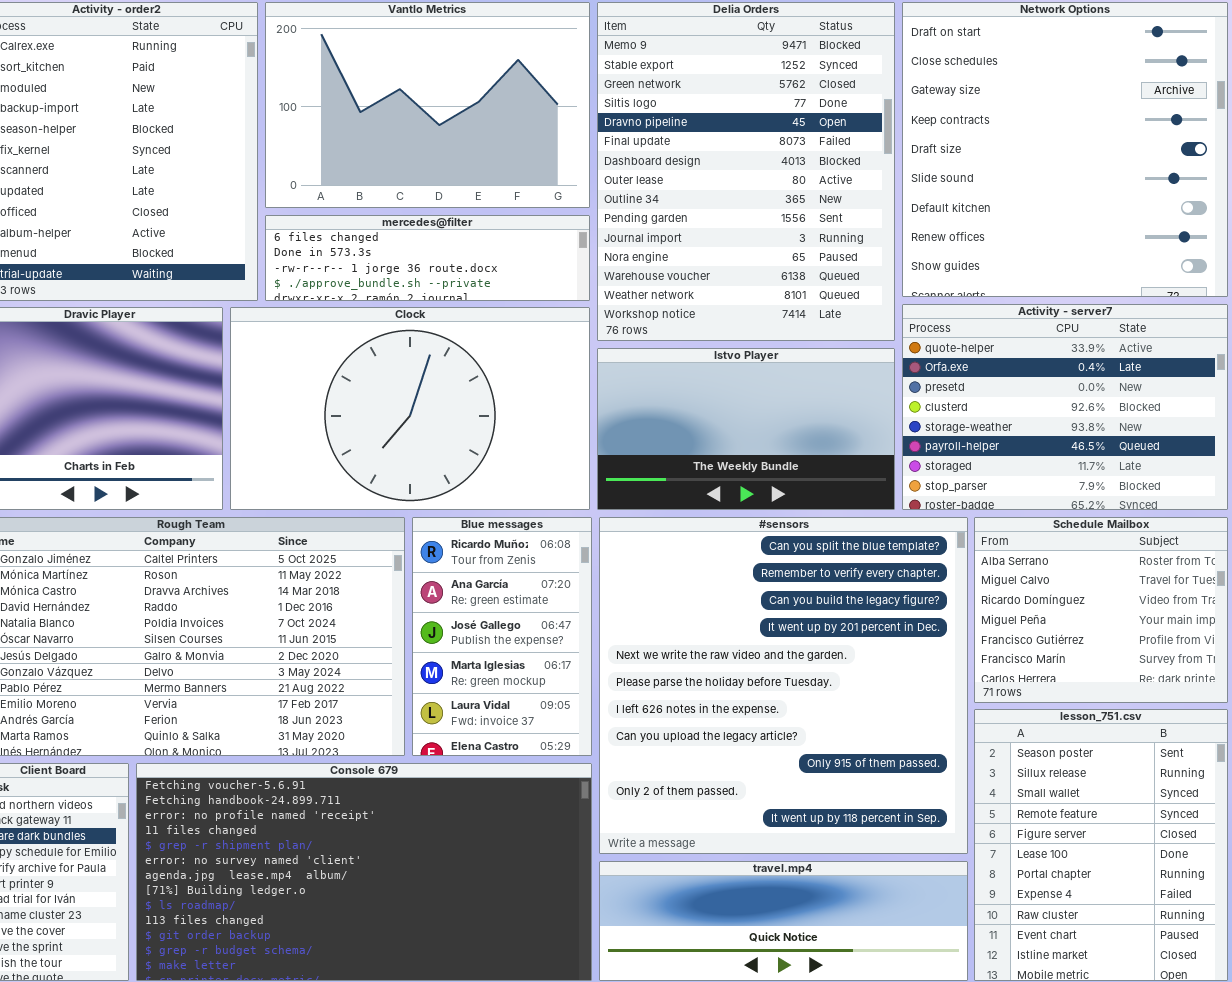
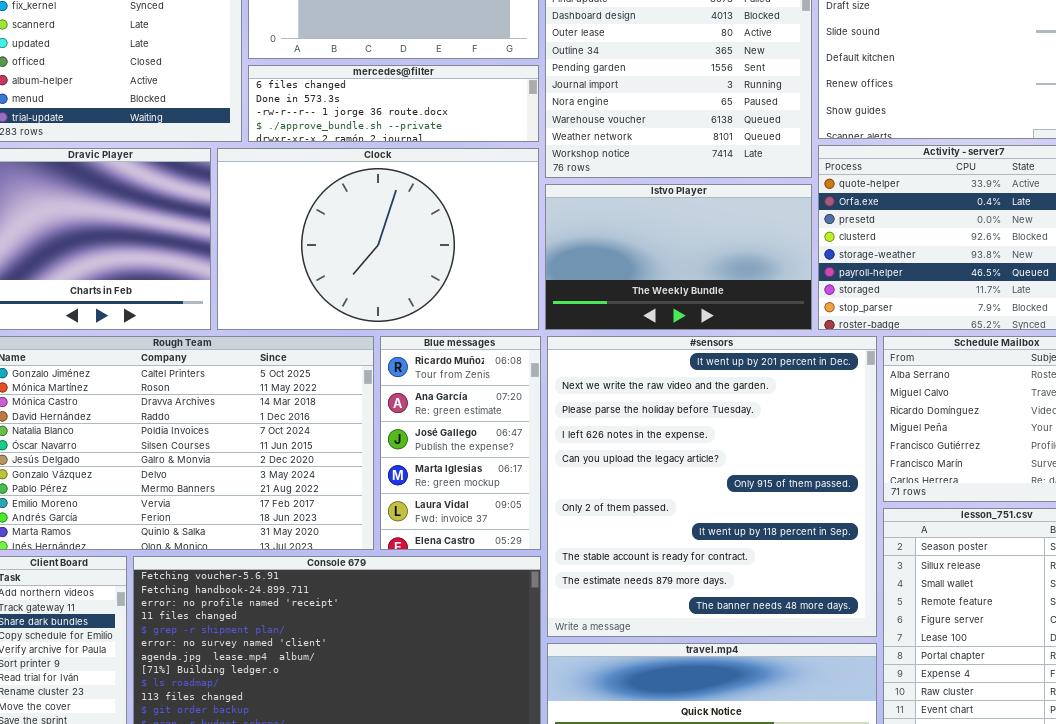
#sensors: [599,517,968,854] -> [547,336,877,637], scrolled down 3 rows

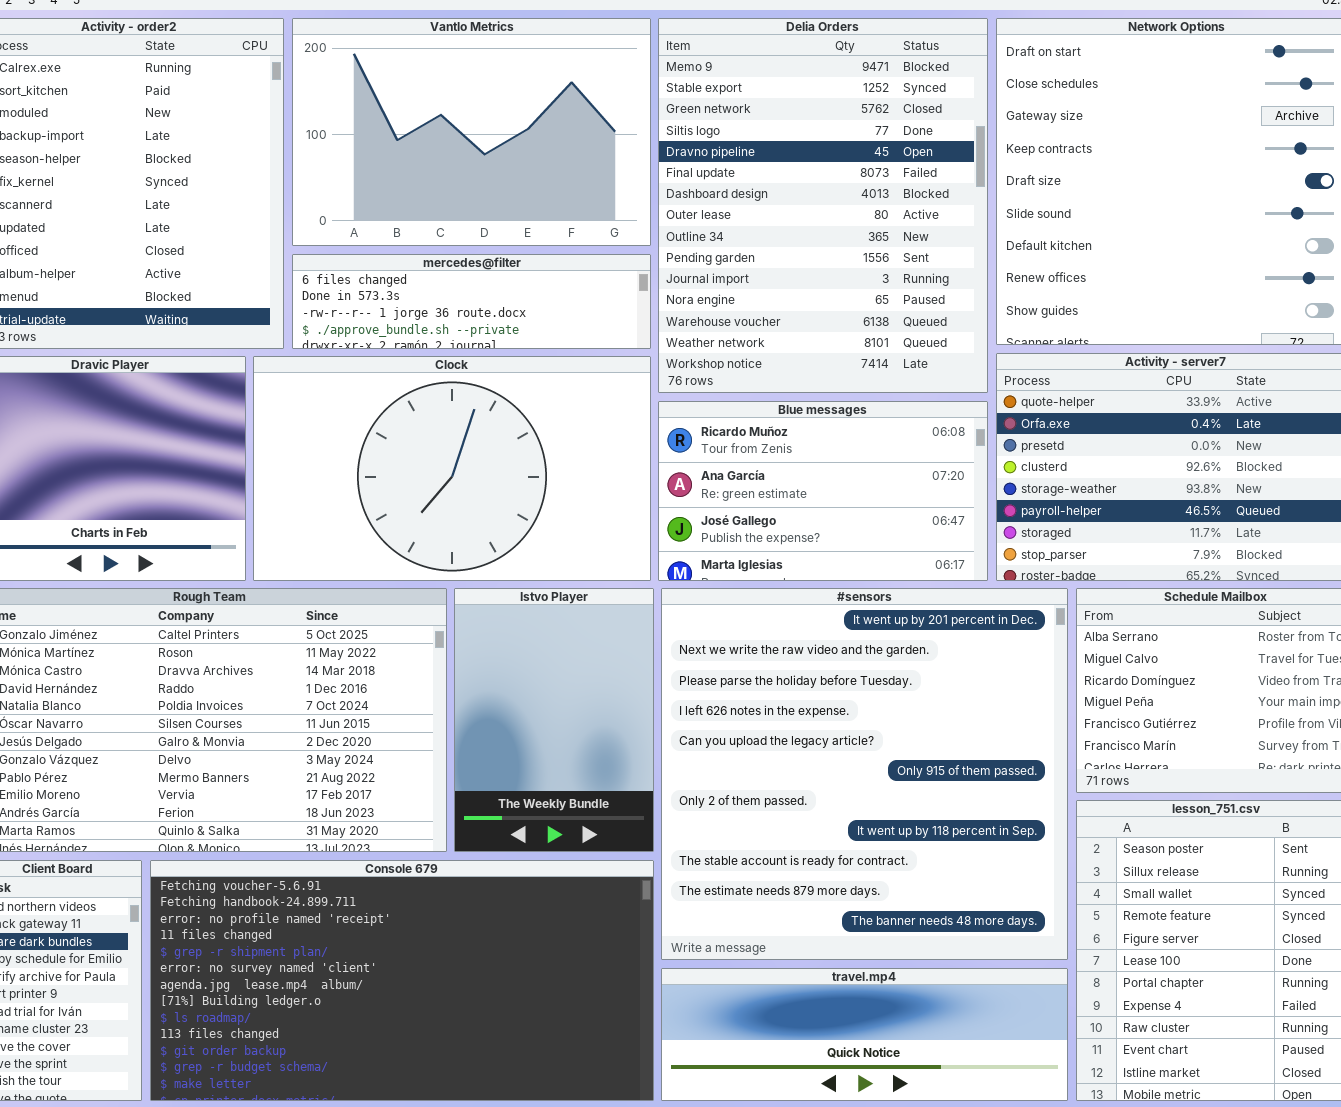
Istvo Player: [545,184,812,330] -> [454,588,654,852], moved, resized
Blue messages: [380,336,541,550] -> [658,401,988,581], moved, resized

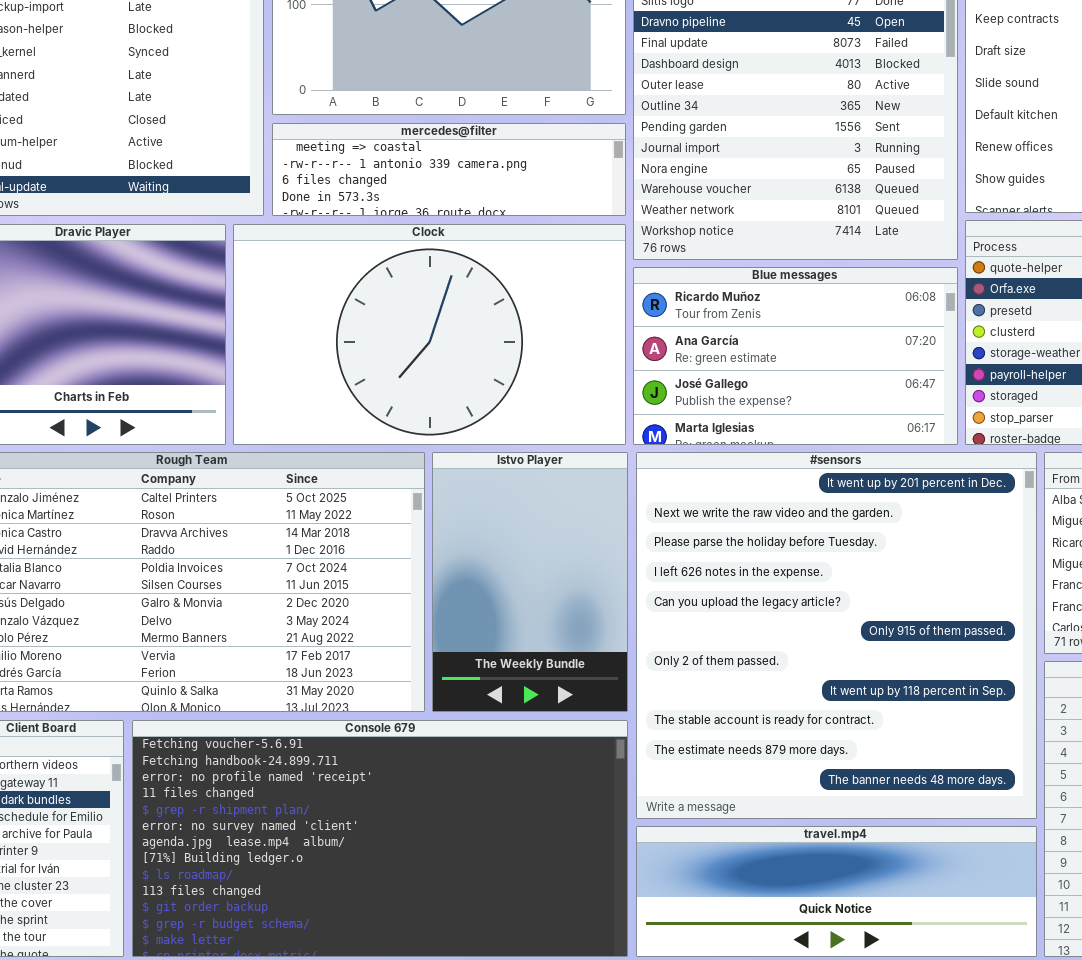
mercedes@filter: [292,254,651,349] -> [272,123,626,216], scrolled up 2 rows

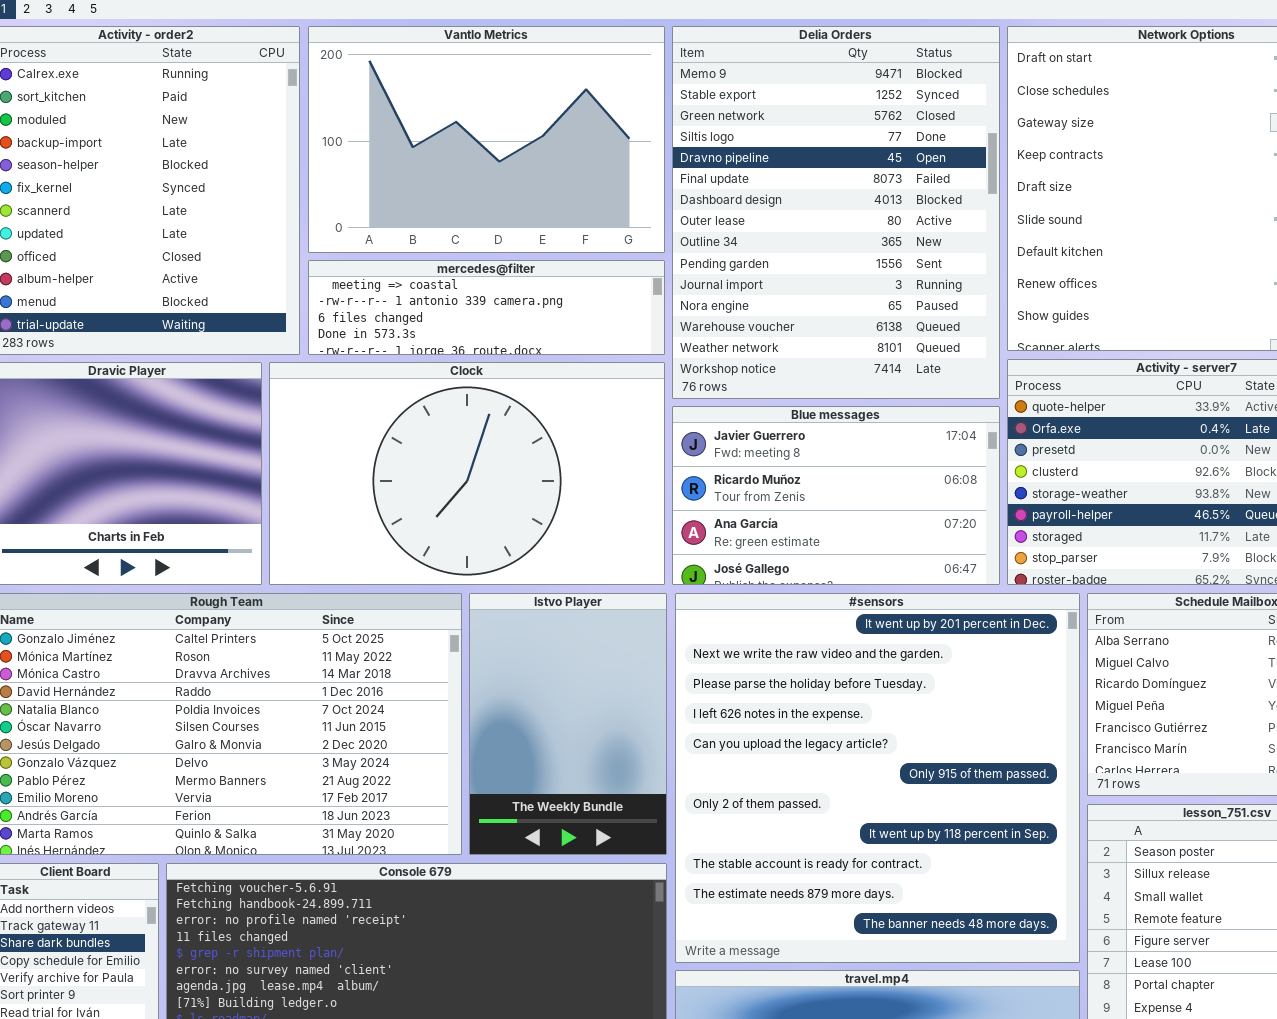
Blue messages: [633,267,958,445] -> [672,406,1000,585], scrolled up 1 row

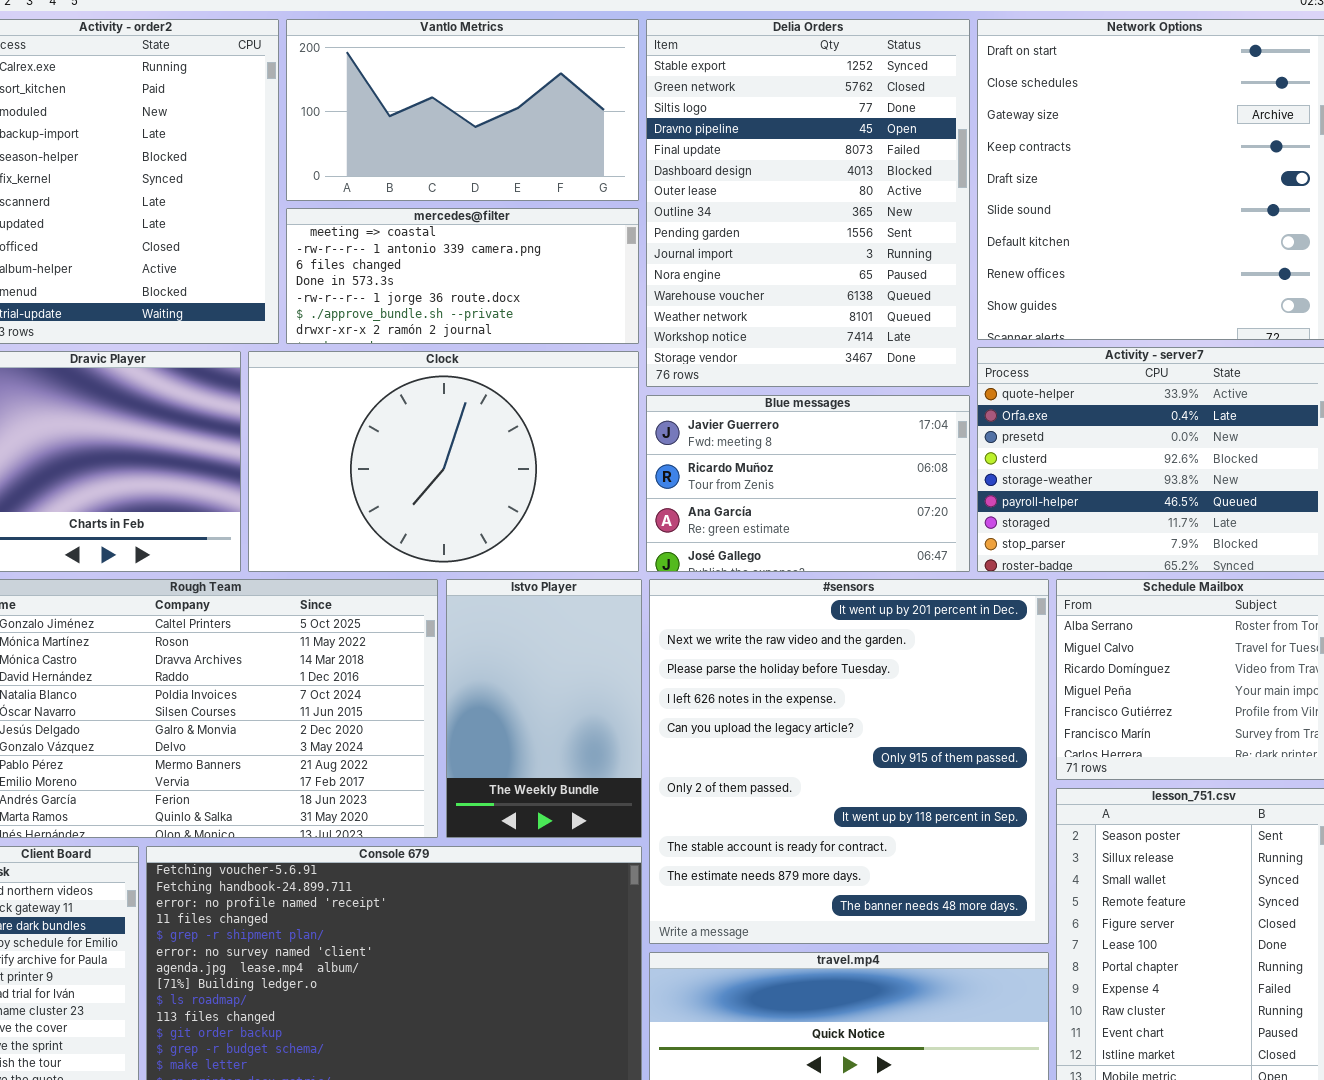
Vantlo Metrics: [308,26,665,253] -> [286,19,639,201], resized
Delia Orders: [672,26,1000,399] -> [646,19,970,387], scrolled down 1 row
mercedes@filter: [308,260,665,355] -> [286,208,639,344], resized

